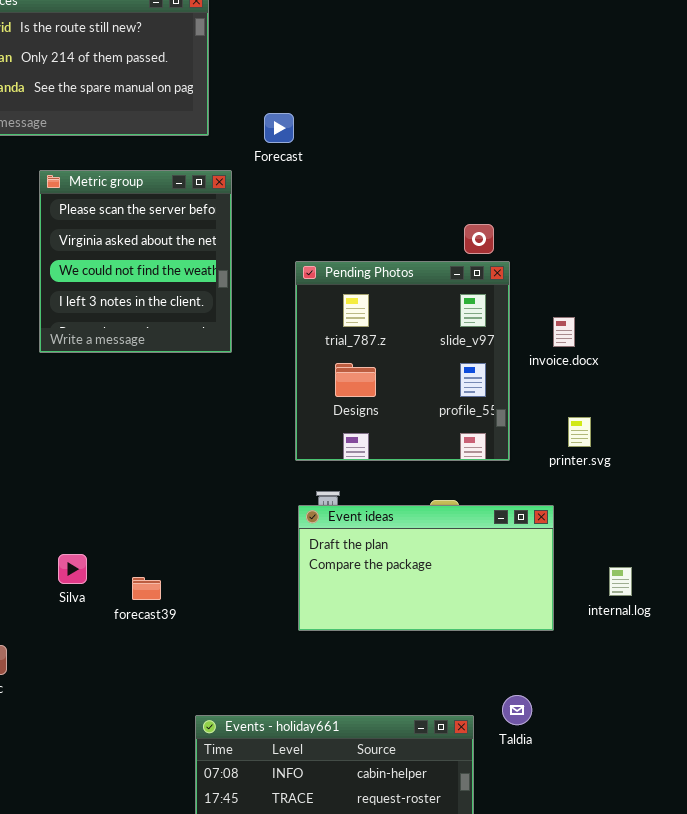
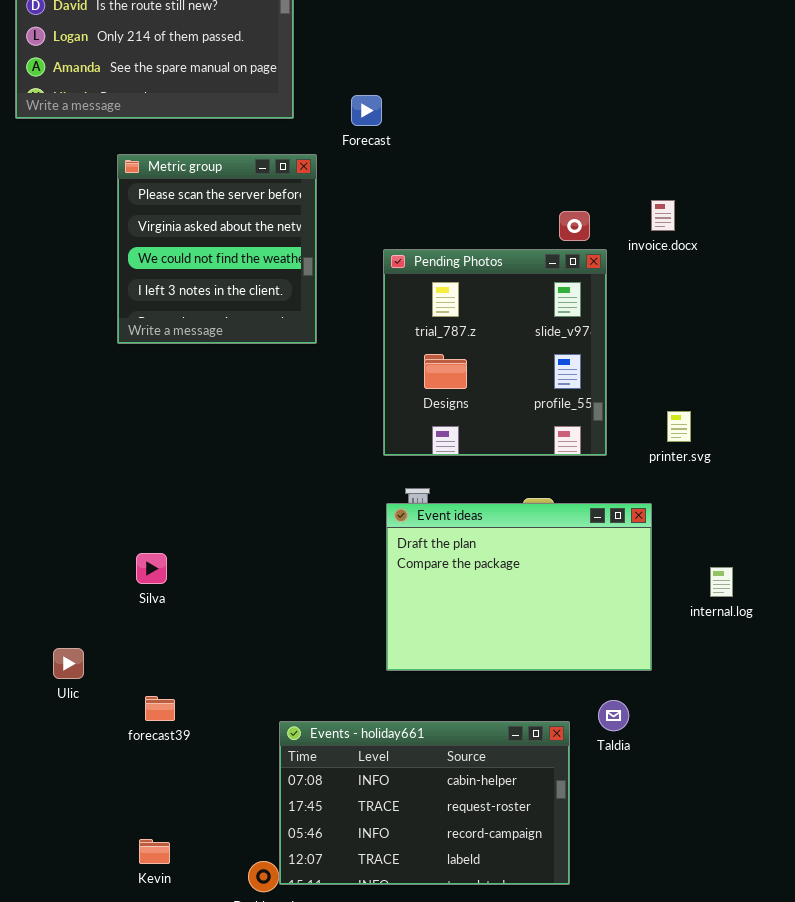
invoice.docx: [553,317,575,347] -> [651,200,675,231], moved
Event ideas: [298,505,554,631] -> [386,503,652,671], resized
forecast39: [132,577,161,600] -> [145,696,175,721], moved

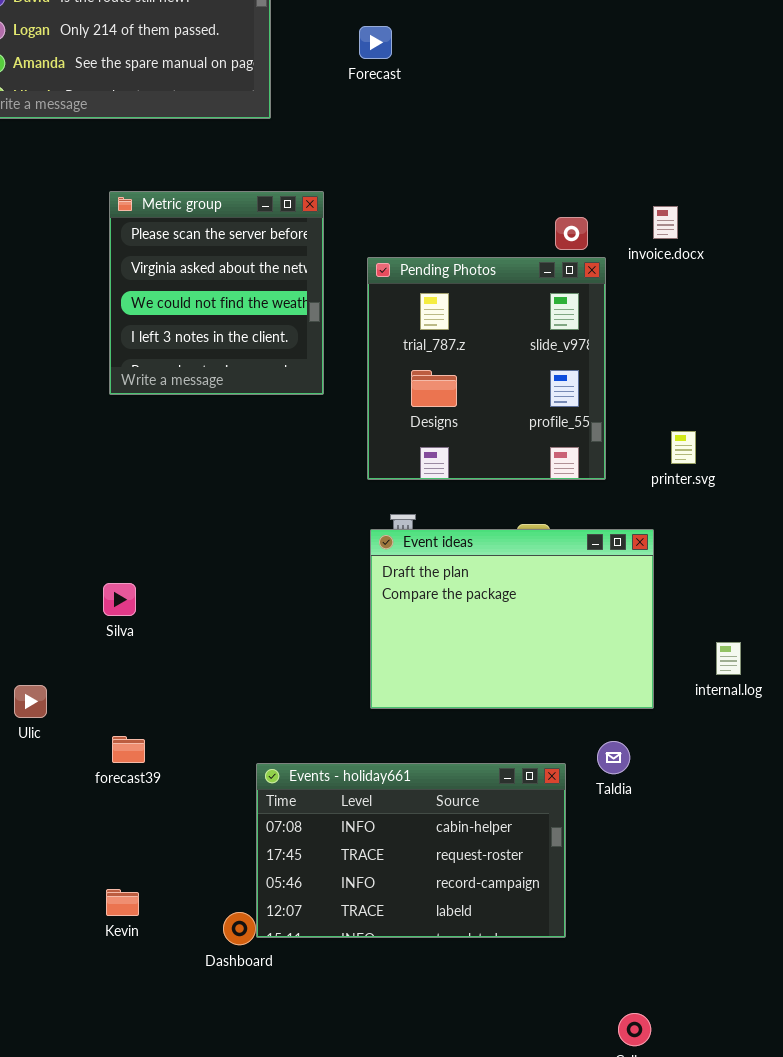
Forecast: [351,95,382,126] -> [359,26,392,59], moved
Metric group: [117,154,317,344] -> [109,191,324,395], moved
internal.log: [710,567,733,597] -> [716,642,741,675], moved

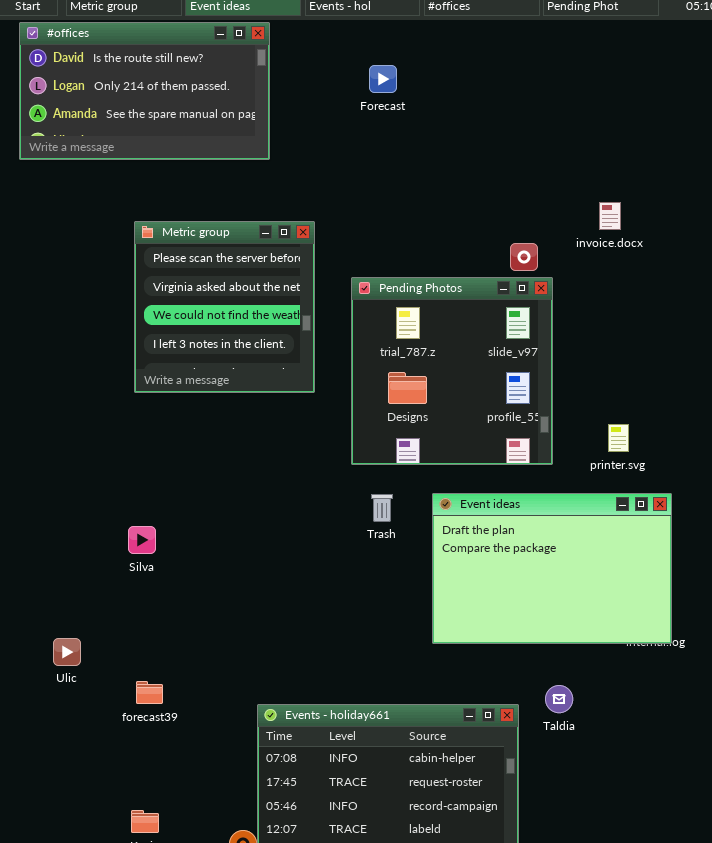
Forecast: [359,26,392,59] -> [369,65,397,93], moved
invoice.docx: [653,206,678,239] -> [599,202,621,230], moved
Event ideas: [370,529,654,709] -> [432,493,672,644], moved
Silva: [103,583,136,616] -> [128,526,156,554], moved

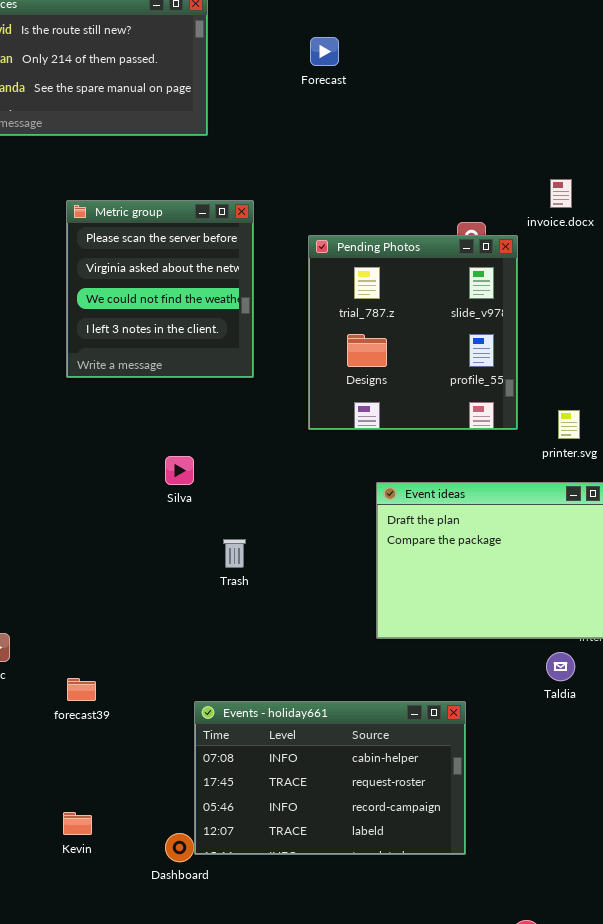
Pending Photos: [351,277,553,465] -> [308,235,518,430], moved
Trash: [371,494,393,522] -> [223,539,246,568], moved
Silva: [128,526,156,554] -> [165,456,194,485], moved
Taldia: [545,685,573,713] -> [546,652,575,681], moved

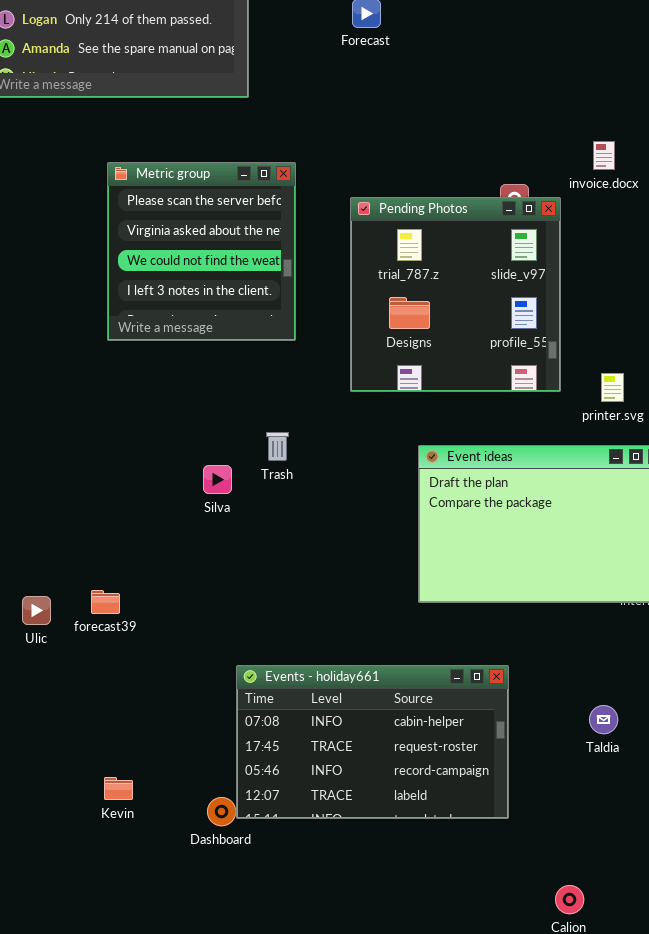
Silva: [165,456,194,485] -> [203,465,232,494], moved
Trash: [223,539,246,568] -> [266,432,289,461], moved
Taldia: [546,652,575,681] -> [589,705,618,734], moved
forecast39: [67,678,96,701] -> [91,590,120,614], moved

